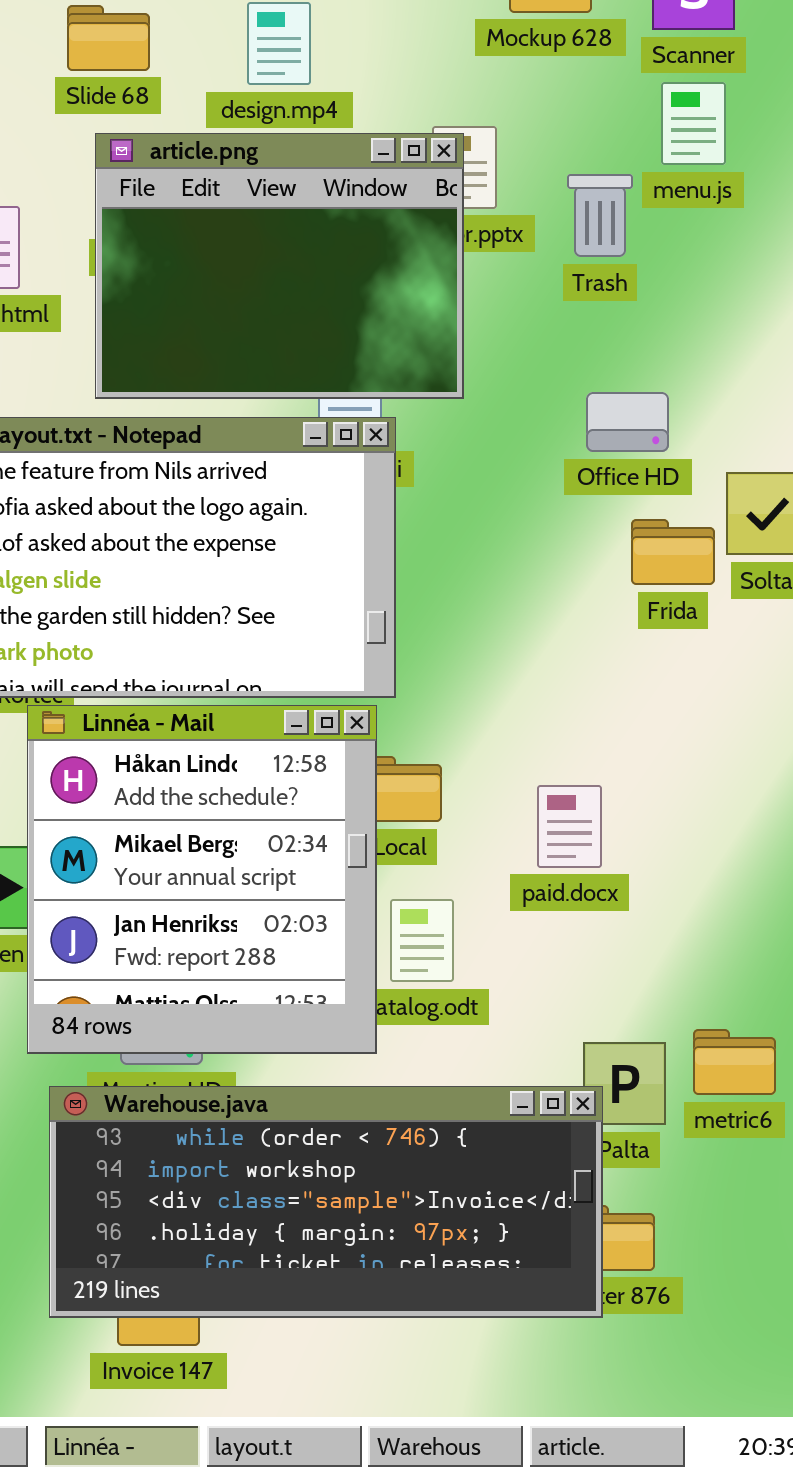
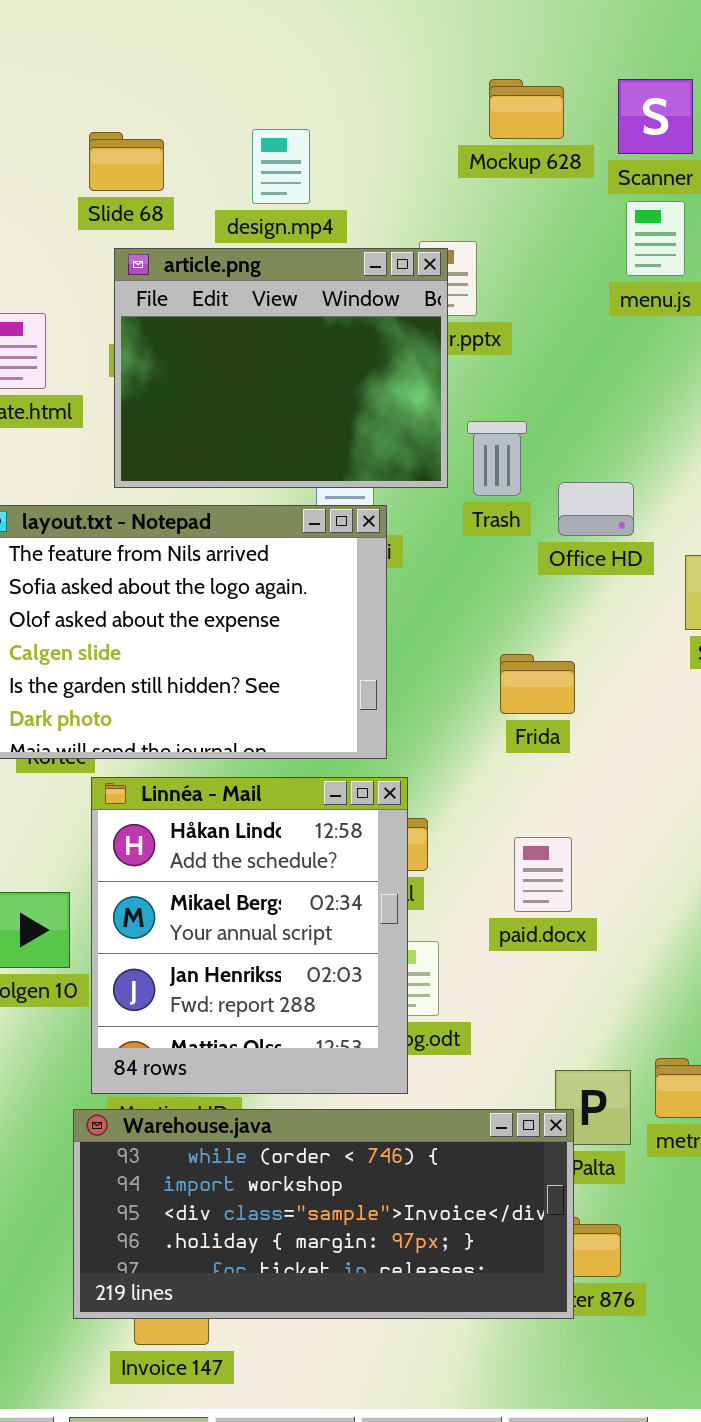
Trash: [567,174,633,257] -> [467,421,527,496], moved
Frida: [631,519,715,585] -> [500,654,575,714], moved
Linnéa - Mail: [27,705,377,1054] -> [91,777,408,1094], moved

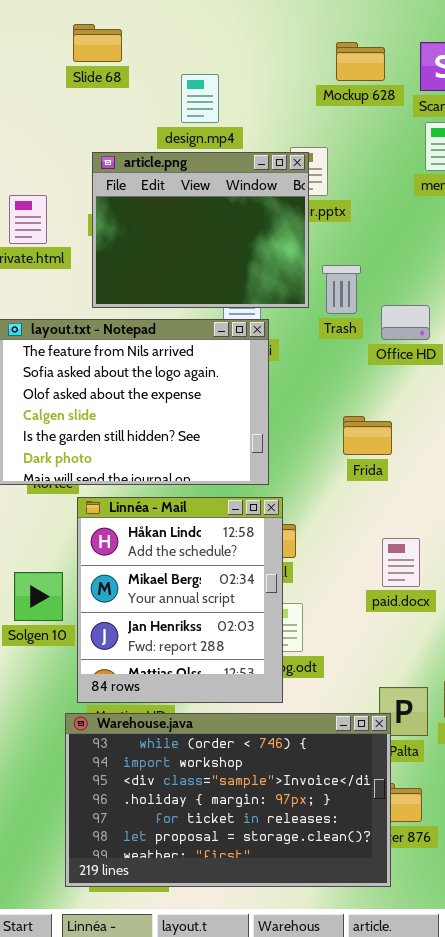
Slide 68: [89,132,164,191] -> [73,24,122,62], moved
paid.docx: [514,837,572,912] -> [382,538,420,587], moved
Warehouse.java: [73,1109,574,1319] -> [65,713,391,887], resized

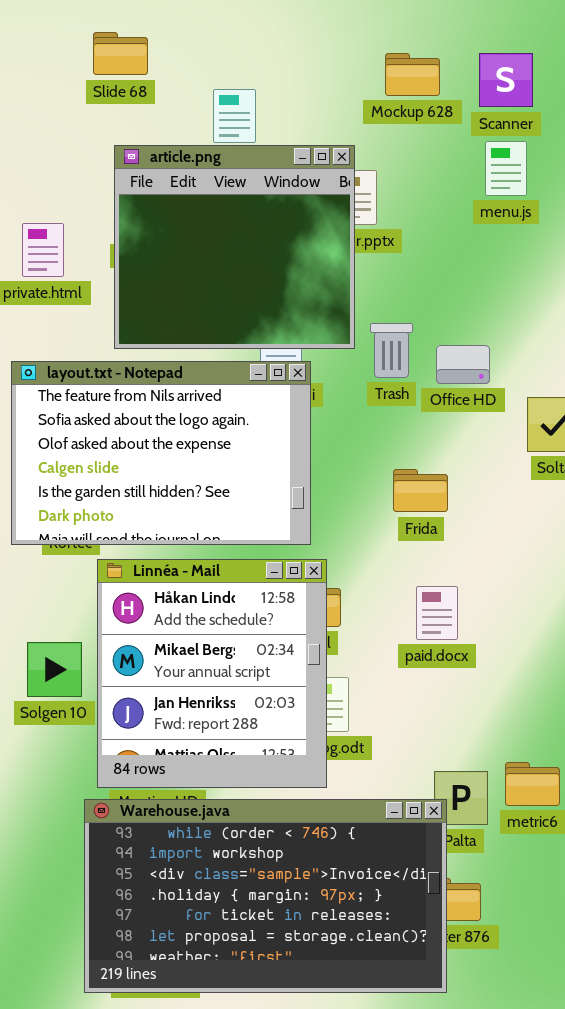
article.png: [92,152,309,308] -> [114,145,355,349], resized
Trash: [322,265,361,314] -> [370,323,413,378], moved
paid.docx: [382,538,420,587] -> [416,586,458,640], moved

